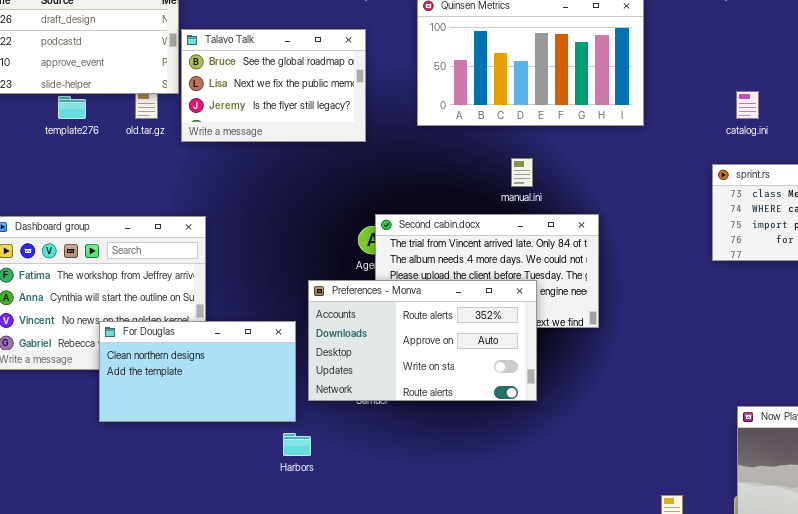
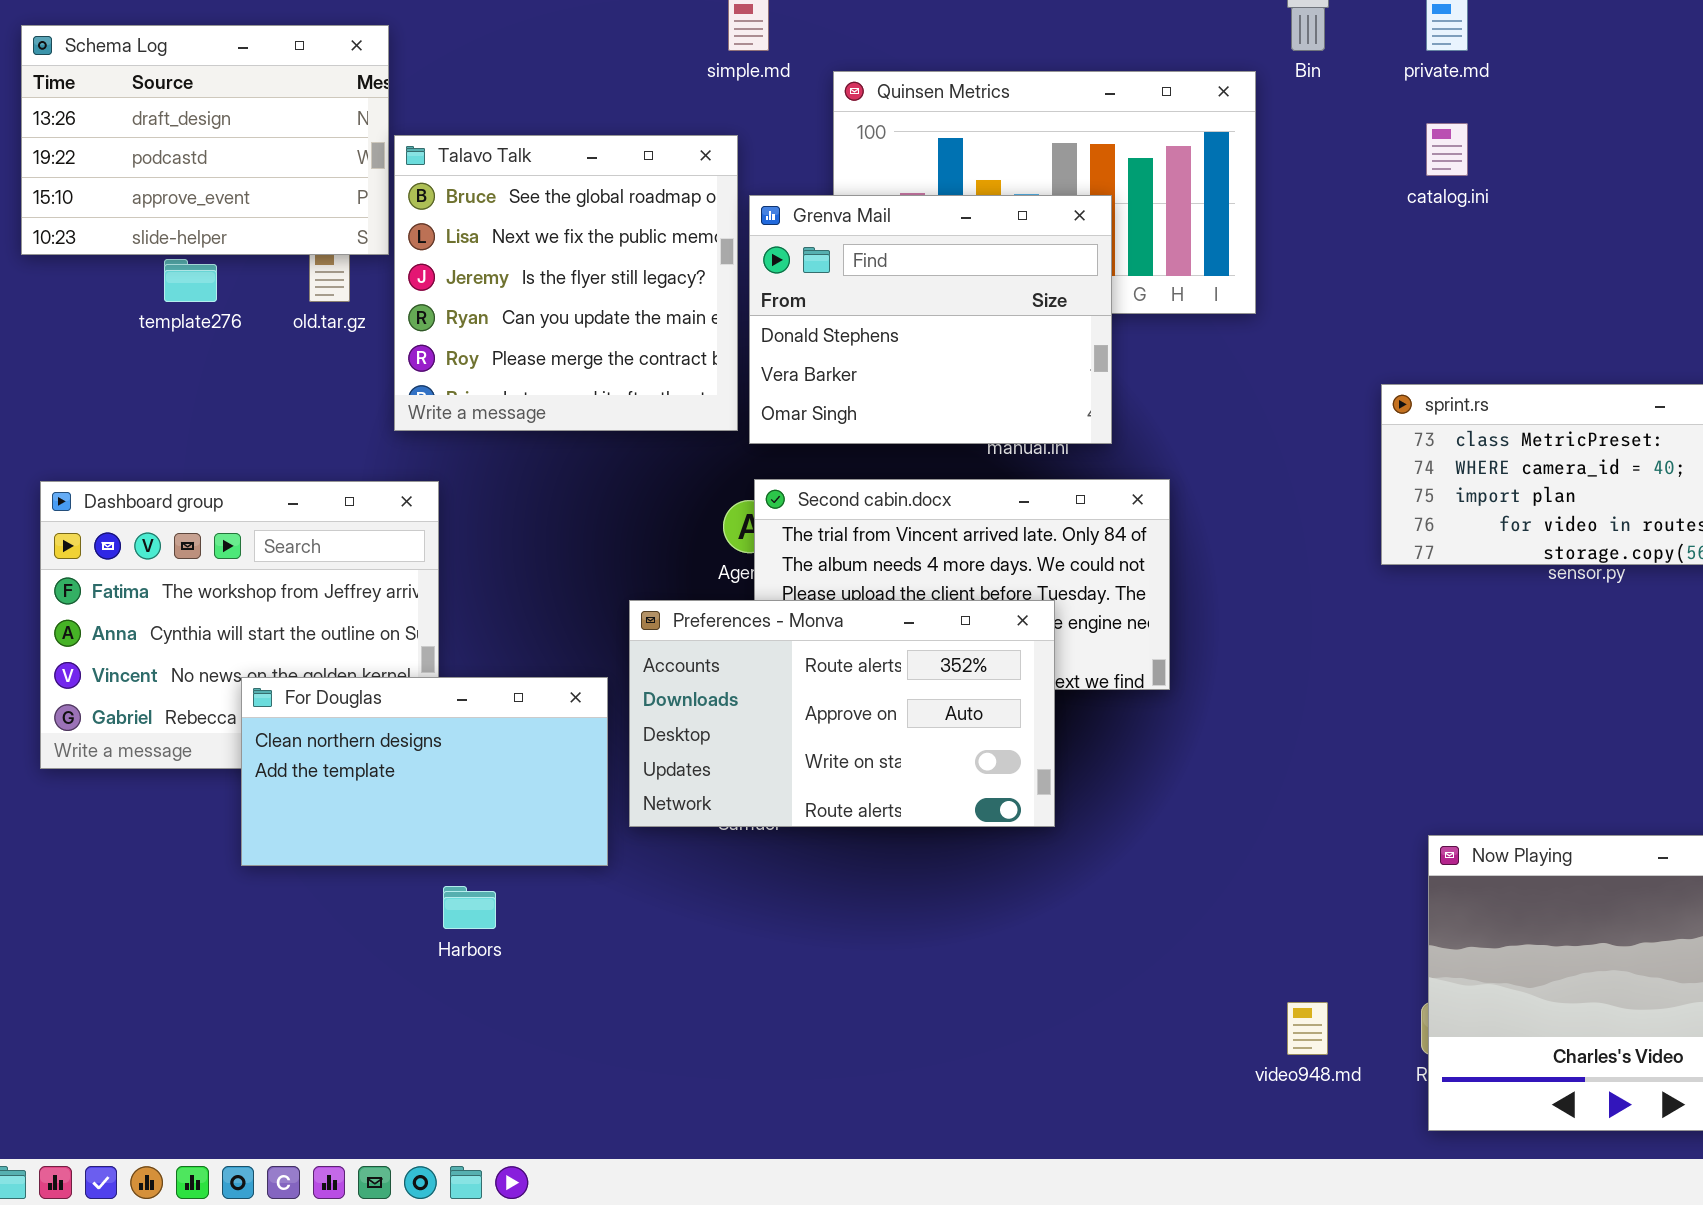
Talavo Talk: [181,29,366,142] -> [394,135,738,431], resized
Grenva Mail: none -> [749,195,1112,444], opened
catalog.ini: [736,91,759,119] -> [1426,123,1468,176], moved
Harbors: [283,433,311,456] -> [443,886,496,929], moved

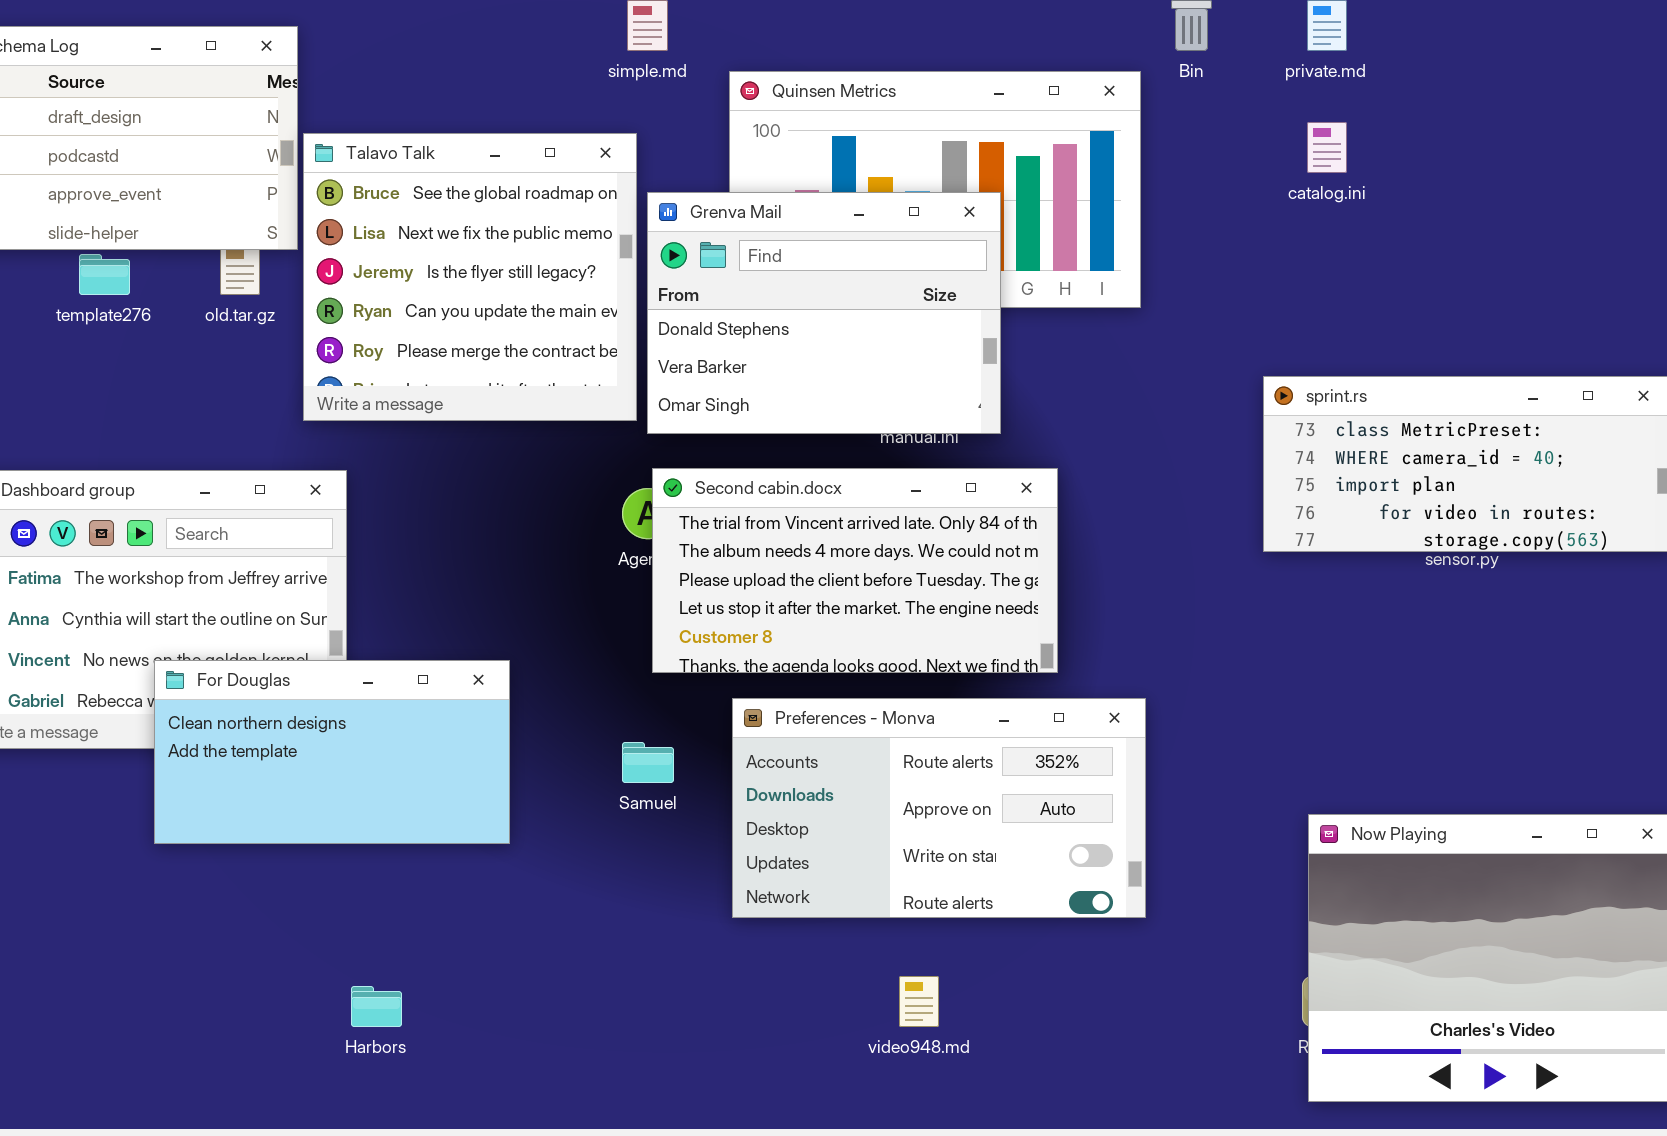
Preferences - Monva: [629,600,1055,827] -> [732,698,1146,918], moved
Harbors: [443,886,496,929] -> [351,986,402,1027], moved
video948.md: [1287,1002,1328,1055] -> [899,976,939,1027], moved

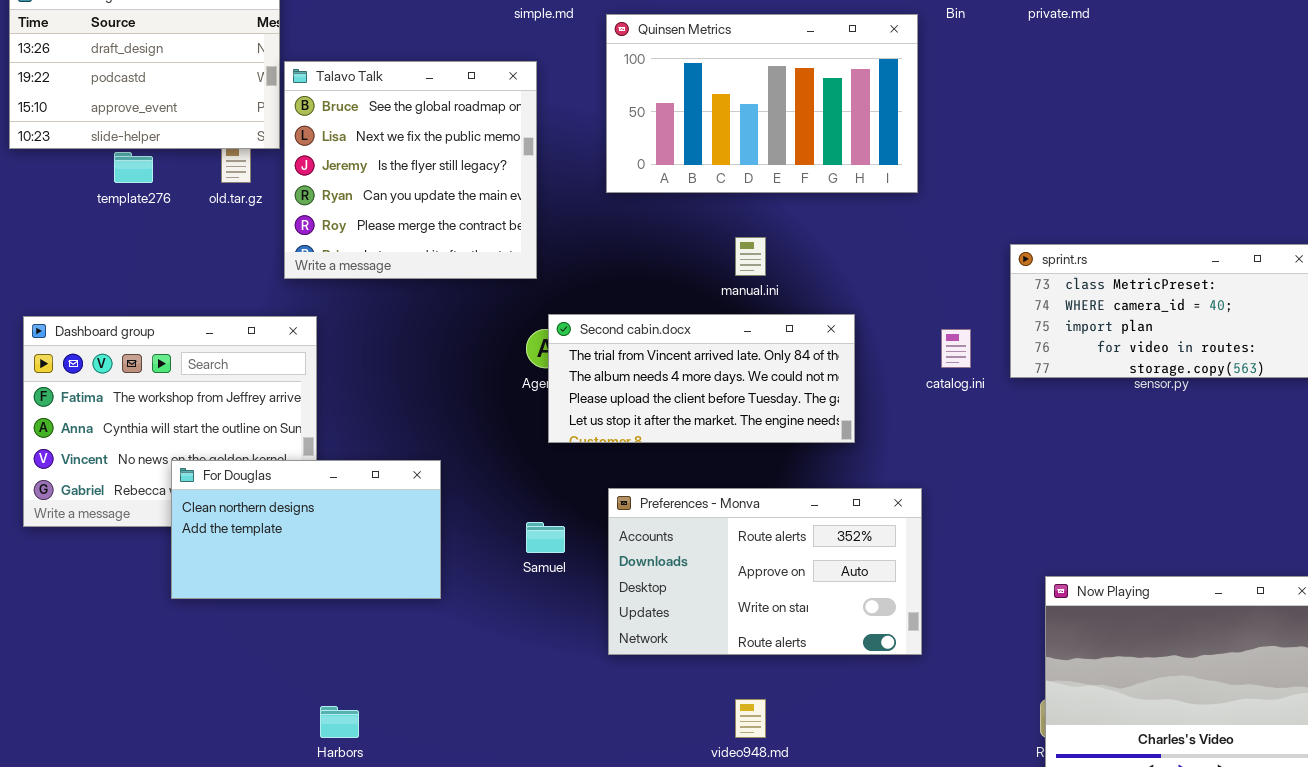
catalog.ini: [1307,122,1347,173] -> [941,329,971,368], moved
Grenva Mail: [647,192,1001,434] -> none, closed
Second cabin.docx: [652,468,1058,673] -> [548,314,855,443], resized

